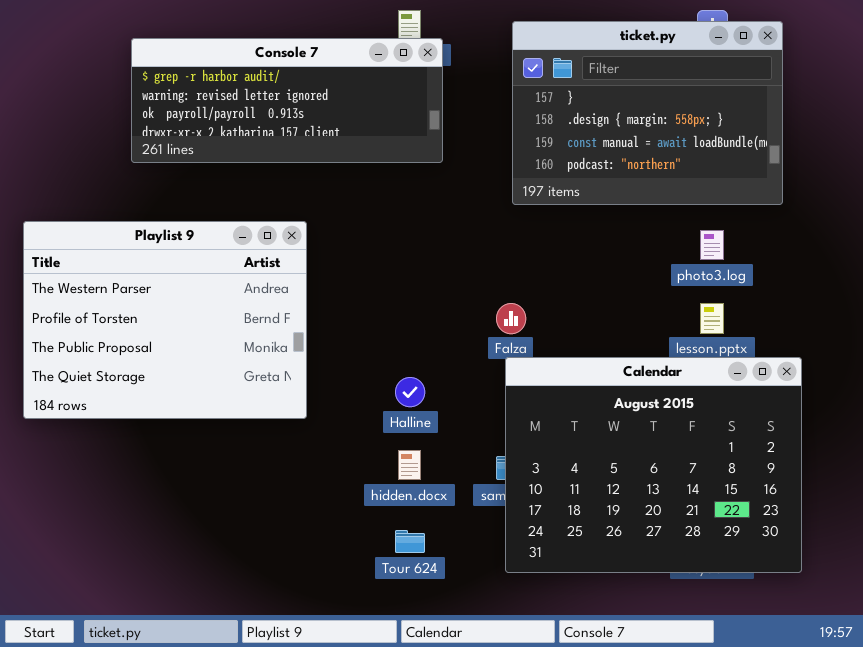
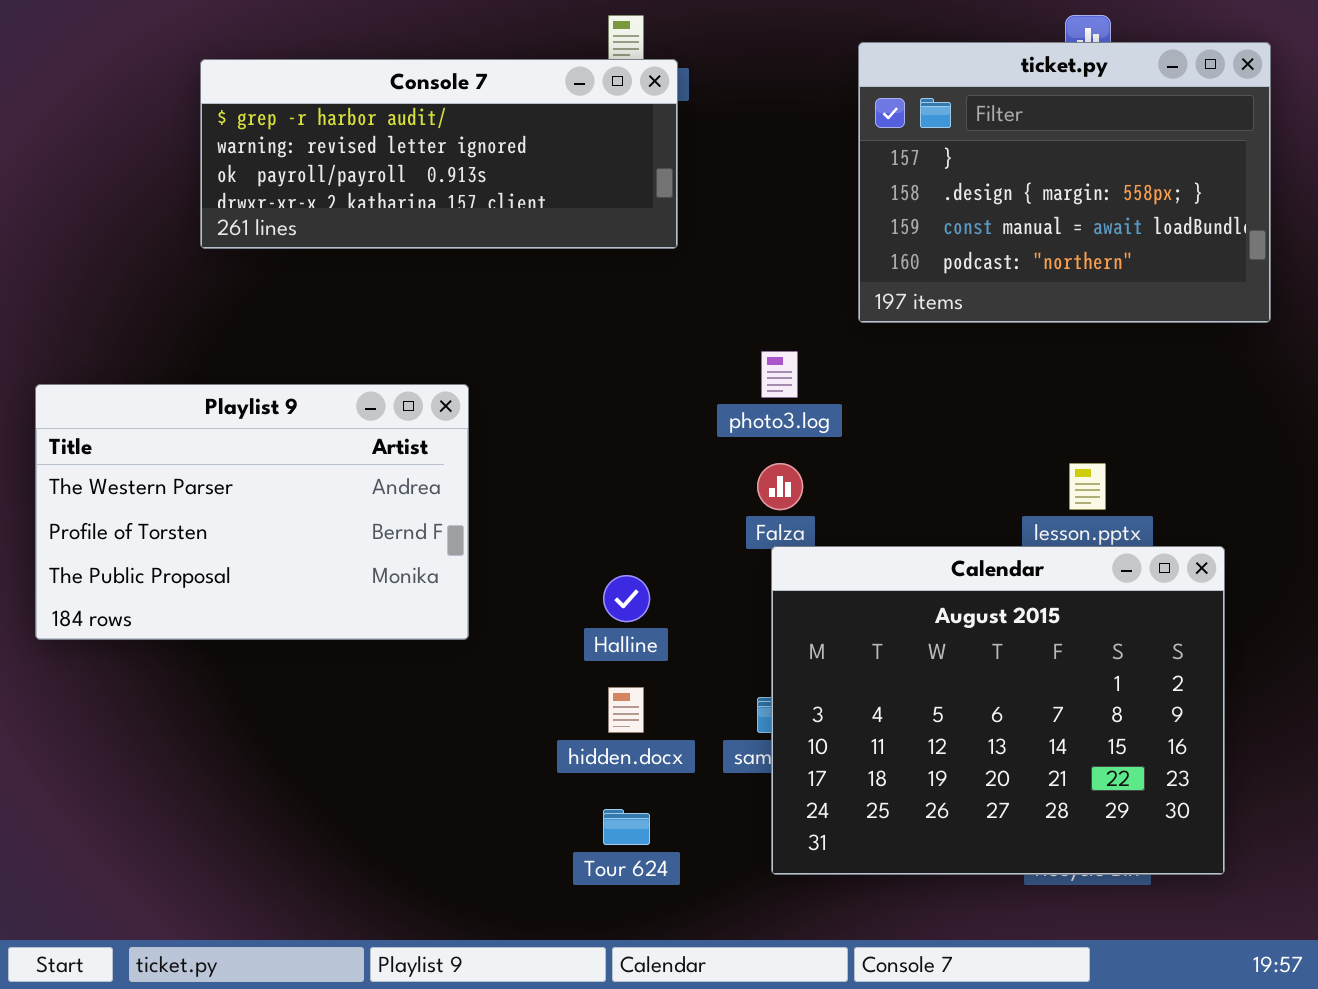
ticket.py: [512,21,783,205] -> [858,42,1271,323], moved
Playlist 9: [23,221,307,419] -> [35,384,469,640], resized
photo3.log: [700,230,724,260] -> [761,351,798,398], moved

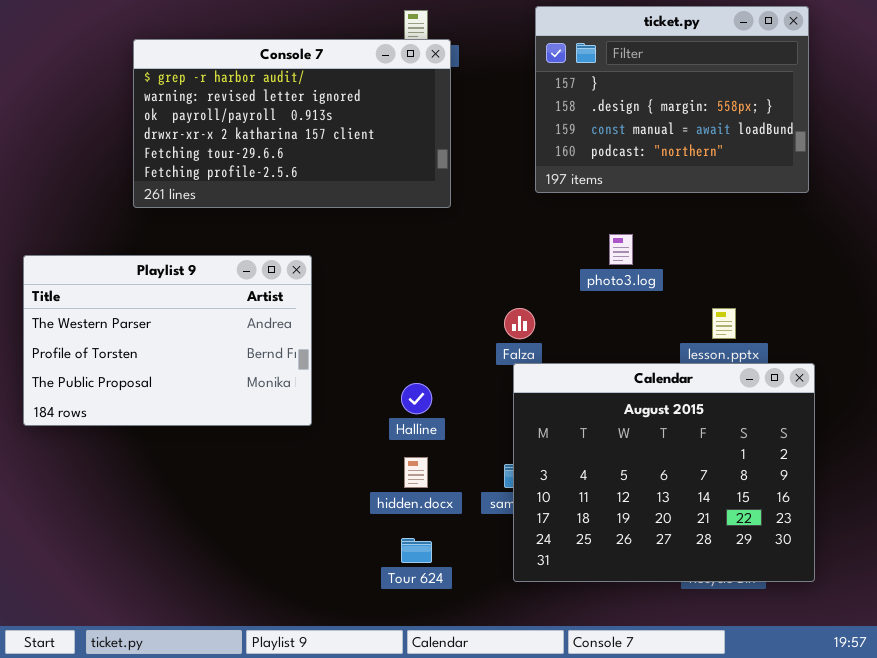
ticket.py: [858,42,1271,323] -> [535,6,809,193], moved
Console 7: [200,59,678,249] -> [133,39,451,208], resized
photo3.log: [761,351,798,398] -> [609,234,633,265], moved

